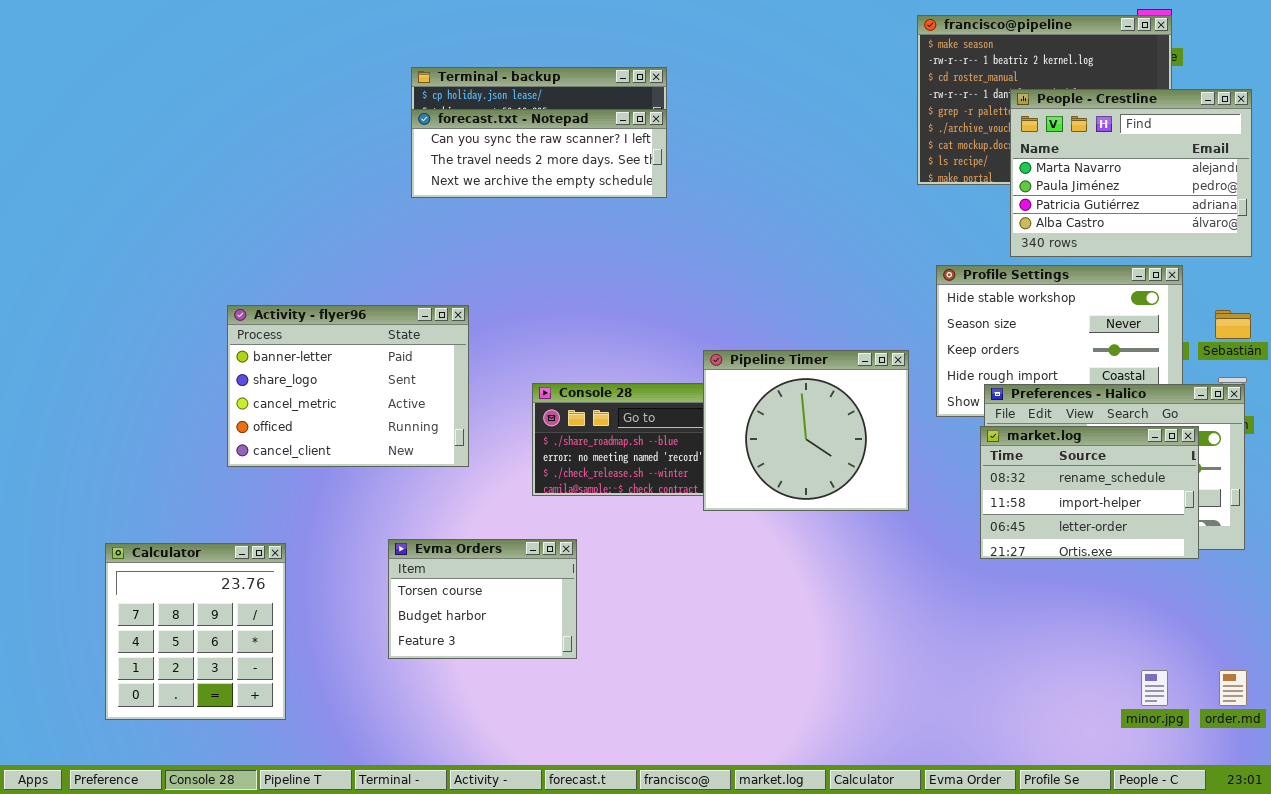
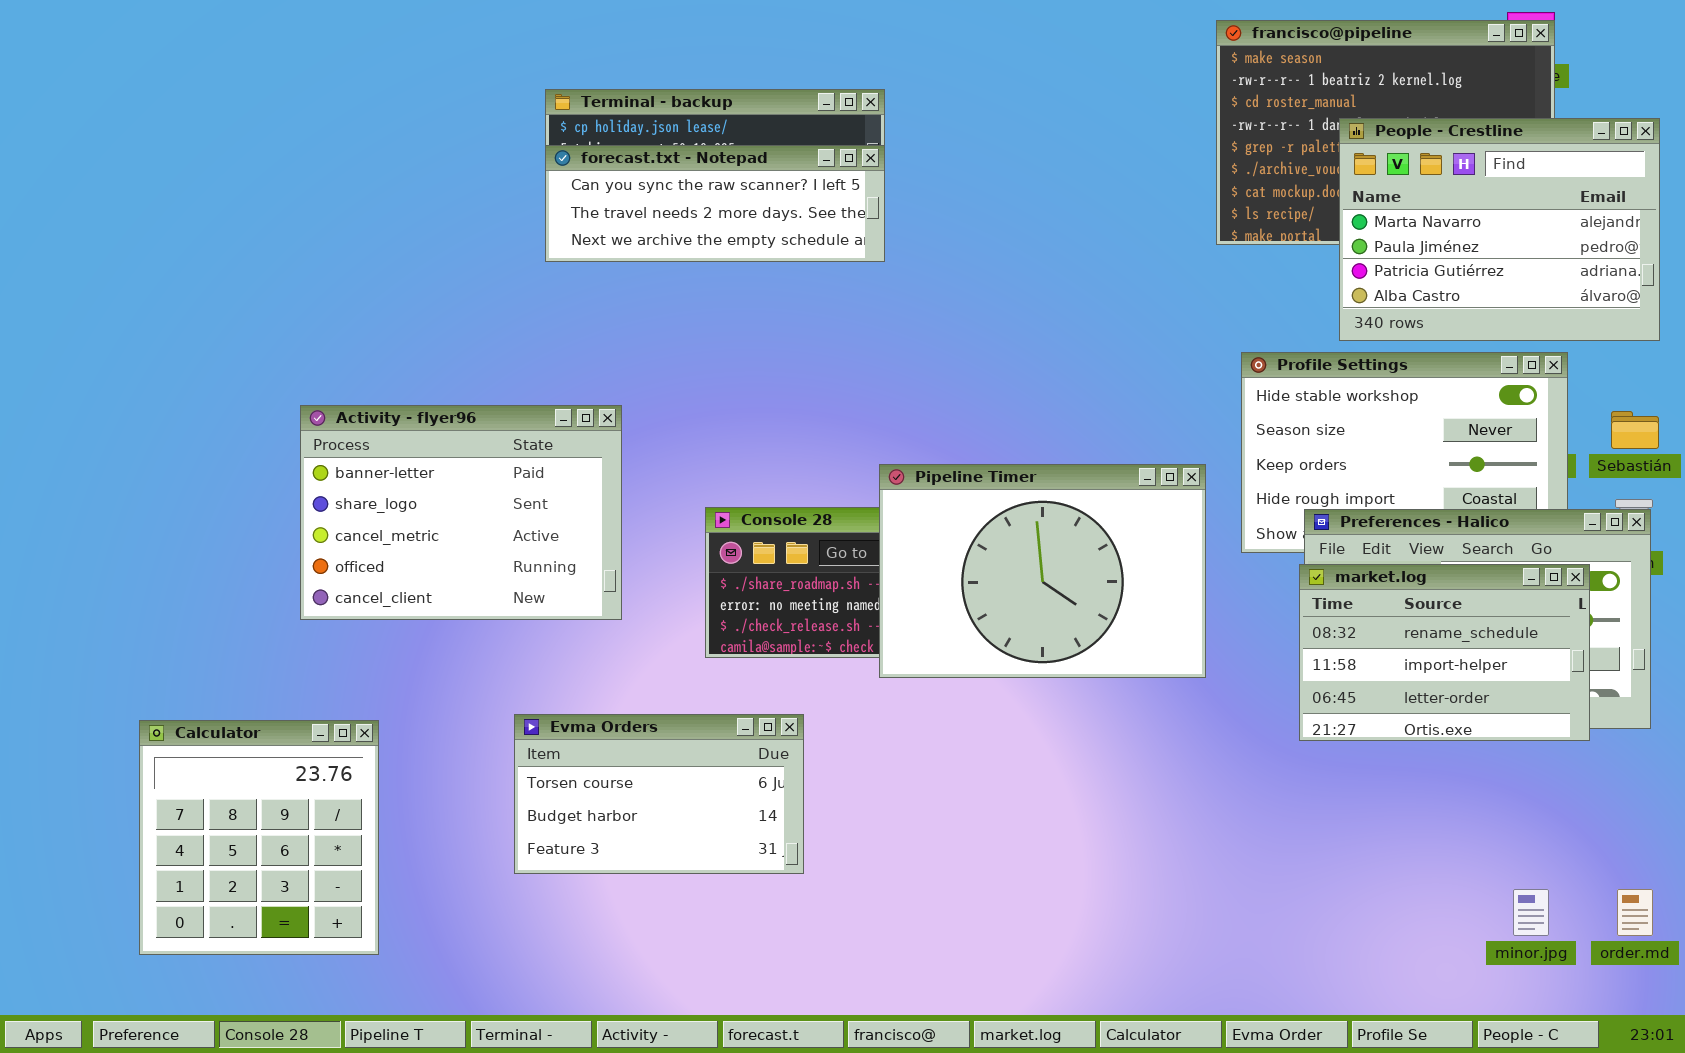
Pipeline Timer: [703,350,909,511] -> [879,464,1206,678], resized
Evma Orders: [388,539,577,659] -> [514,714,804,874], resized

